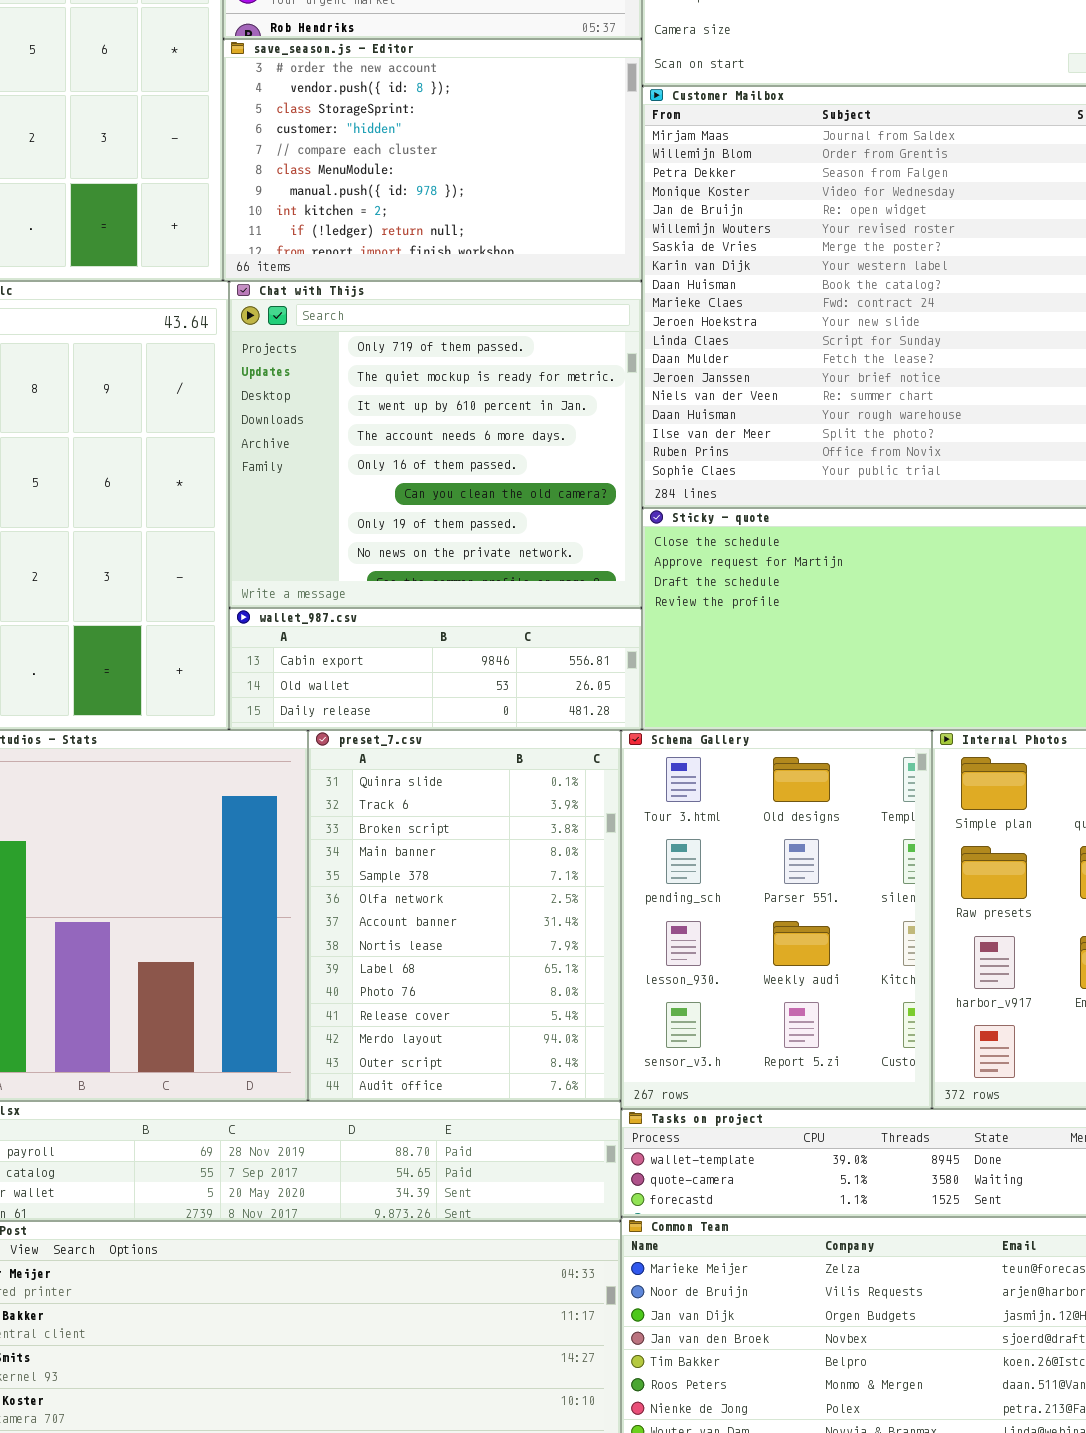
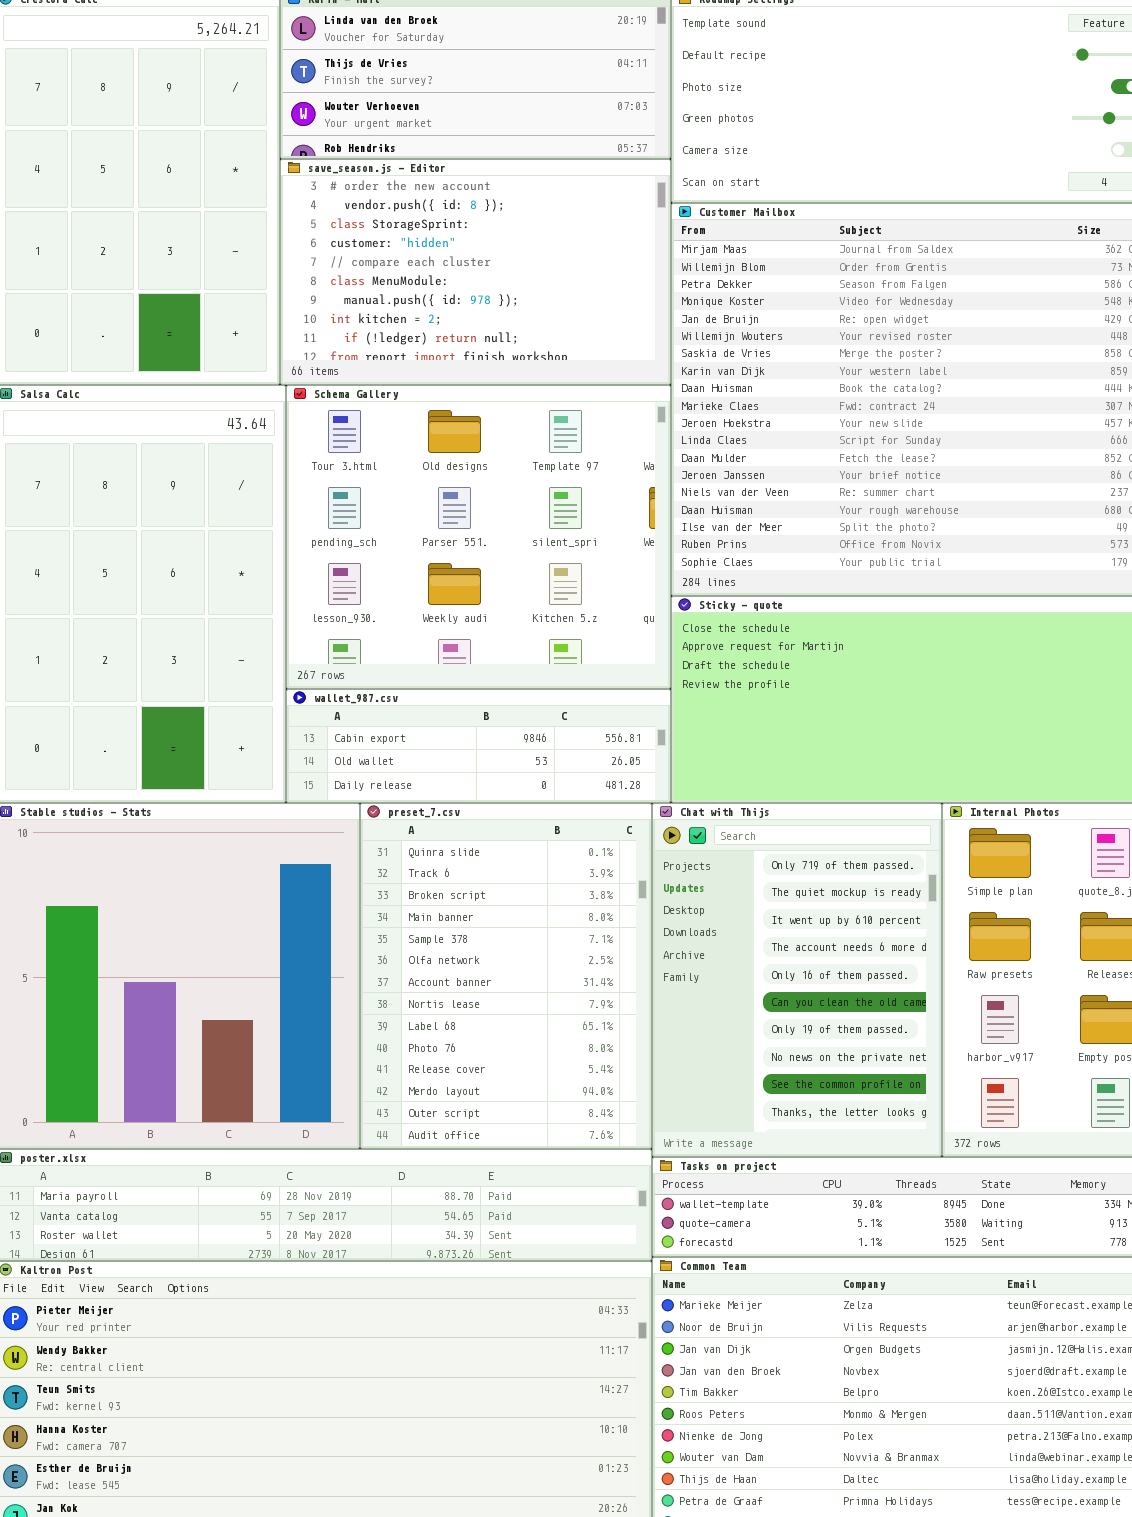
Chat with Thijs: [229,281,642,608] -> [652,803,942,1157], moved, resized
Schema Gallery: [621,730,932,1109] -> [286,385,671,689], moved, resized

